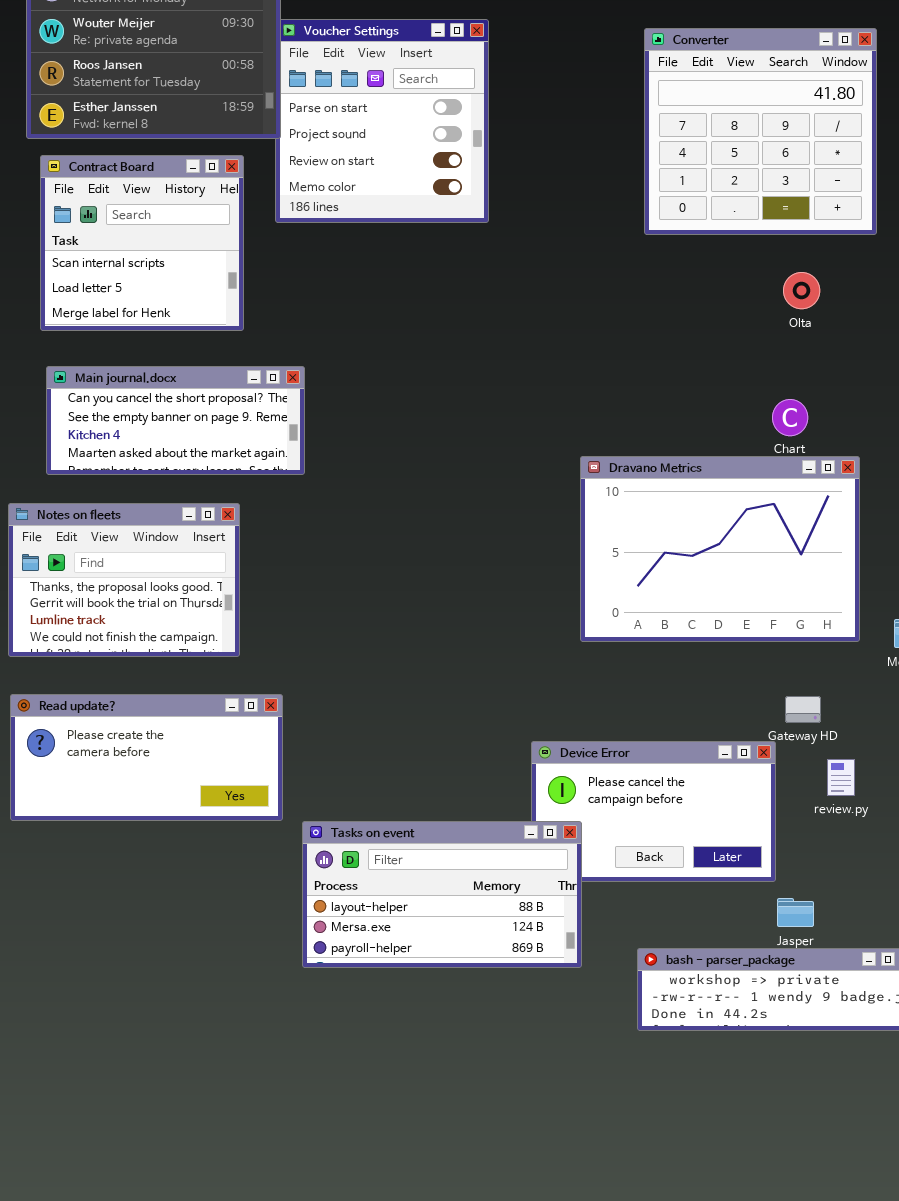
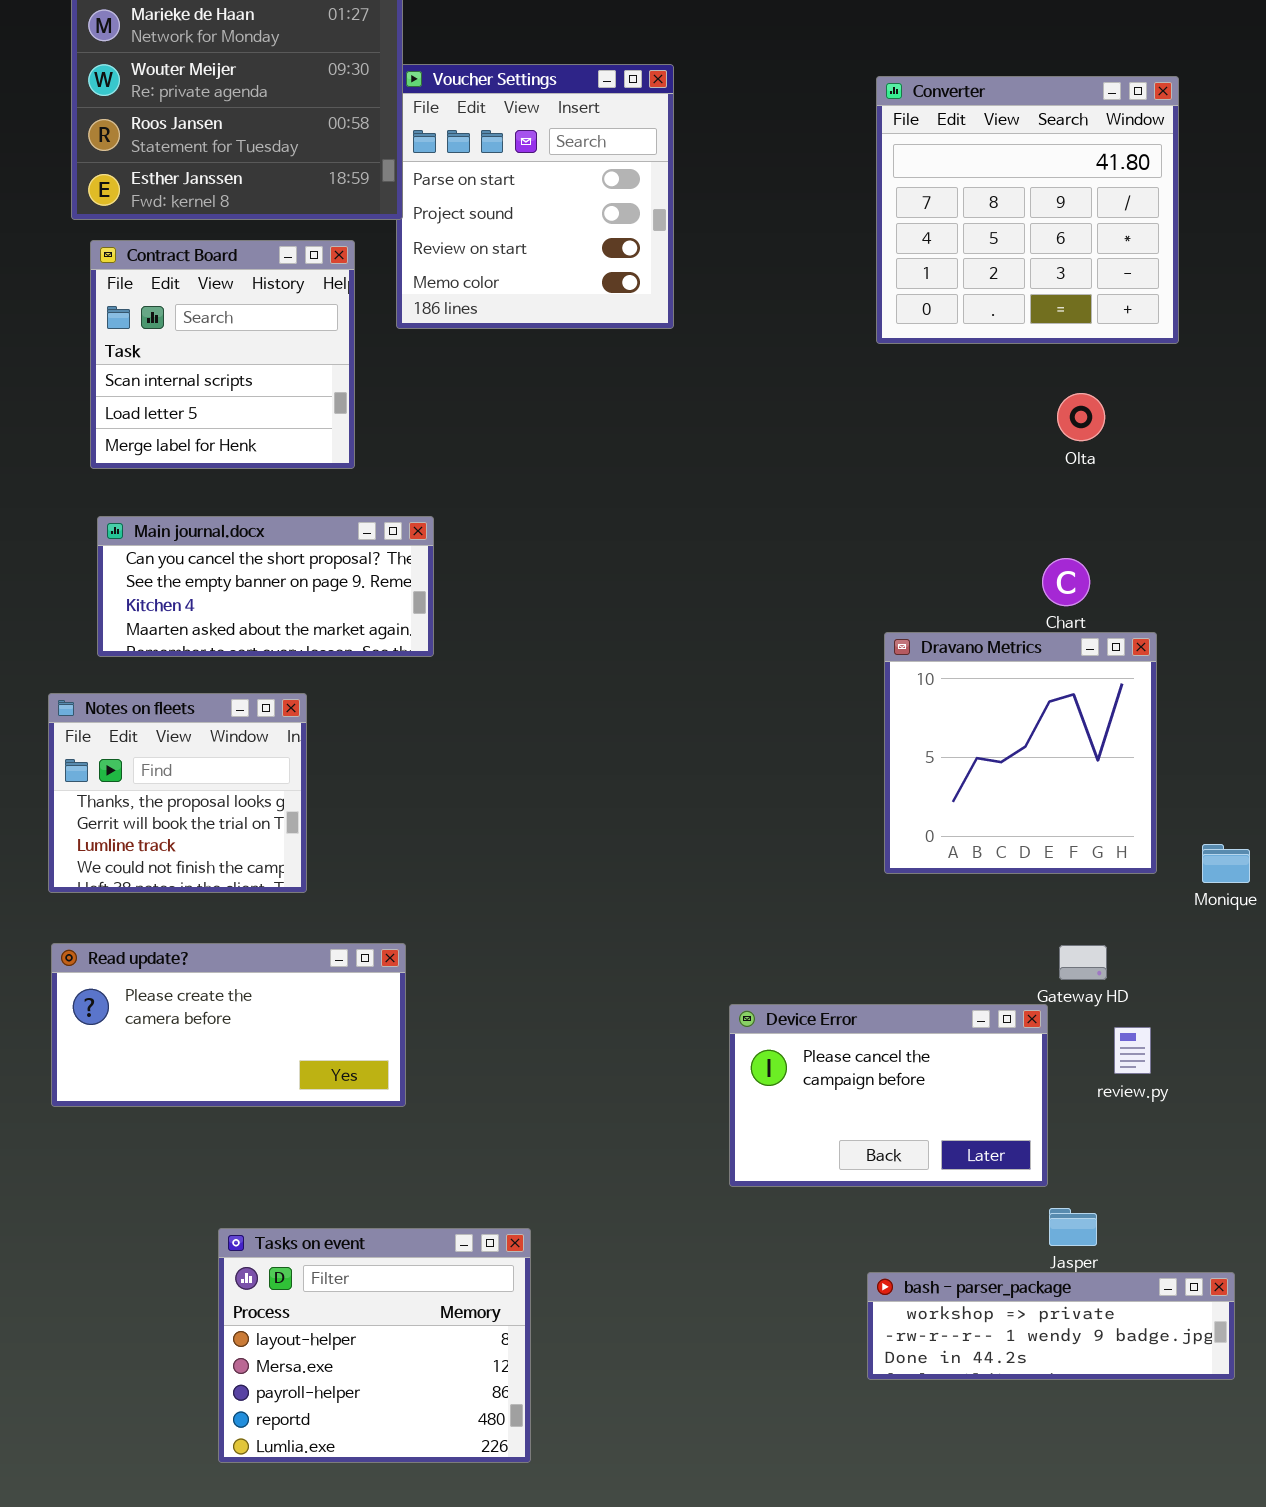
Dravano Metrics: [580,456,860,642] -> [884,632,1157,874], resized
Notes on fleets: [8,503,240,657] -> [48,693,307,893], resized
Tasks on event: [302,821,582,968] -> [218,1228,531,1463], moved, resized

